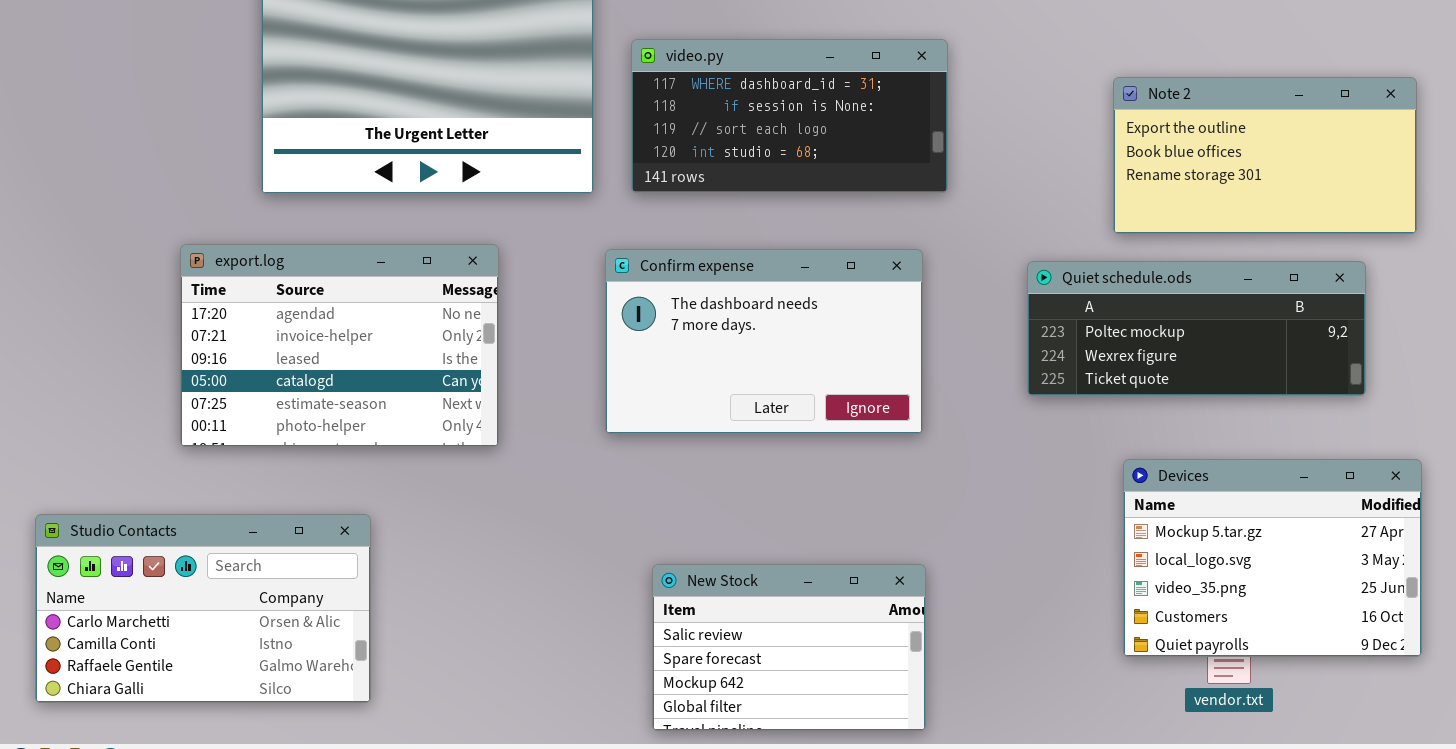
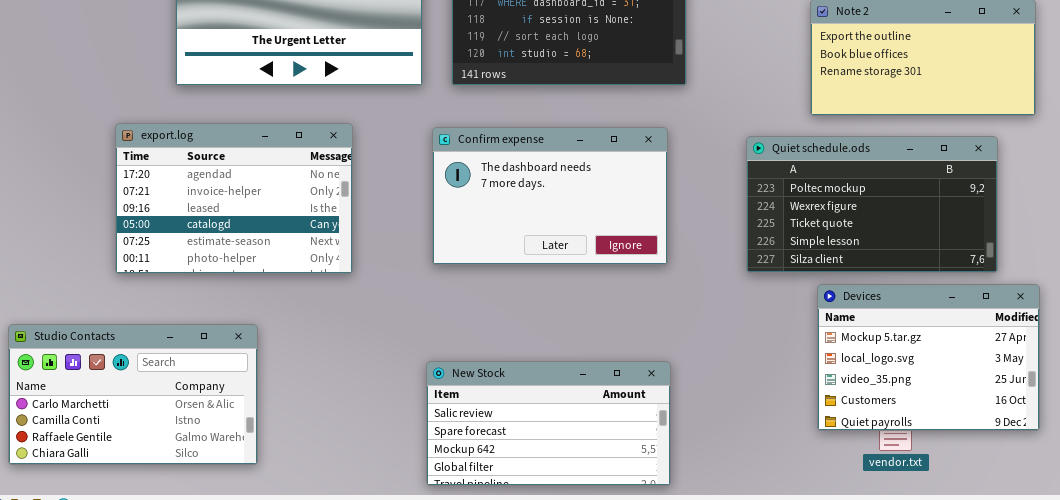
Quiet schedule.ods: [1027,261,1366,396] -> [746,136,998,273], resized
New Stock: [652,564,926,731] -> [426,361,671,486], resized

